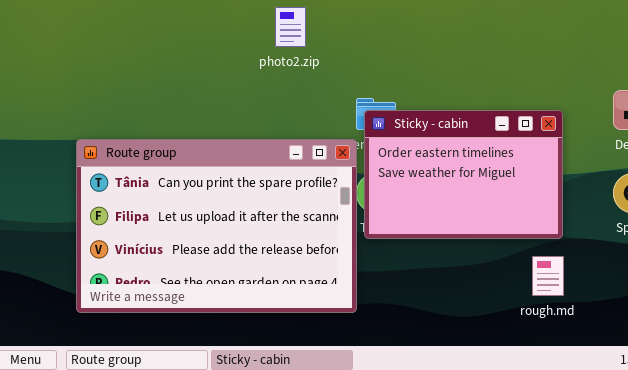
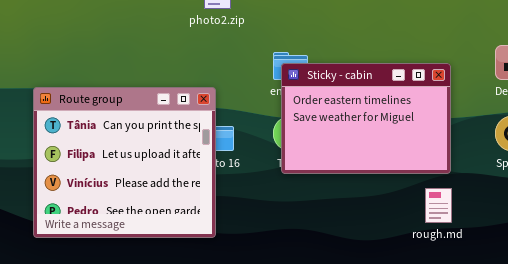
Route group: [76,139,357,313] -> [33,87,216,238], resized

